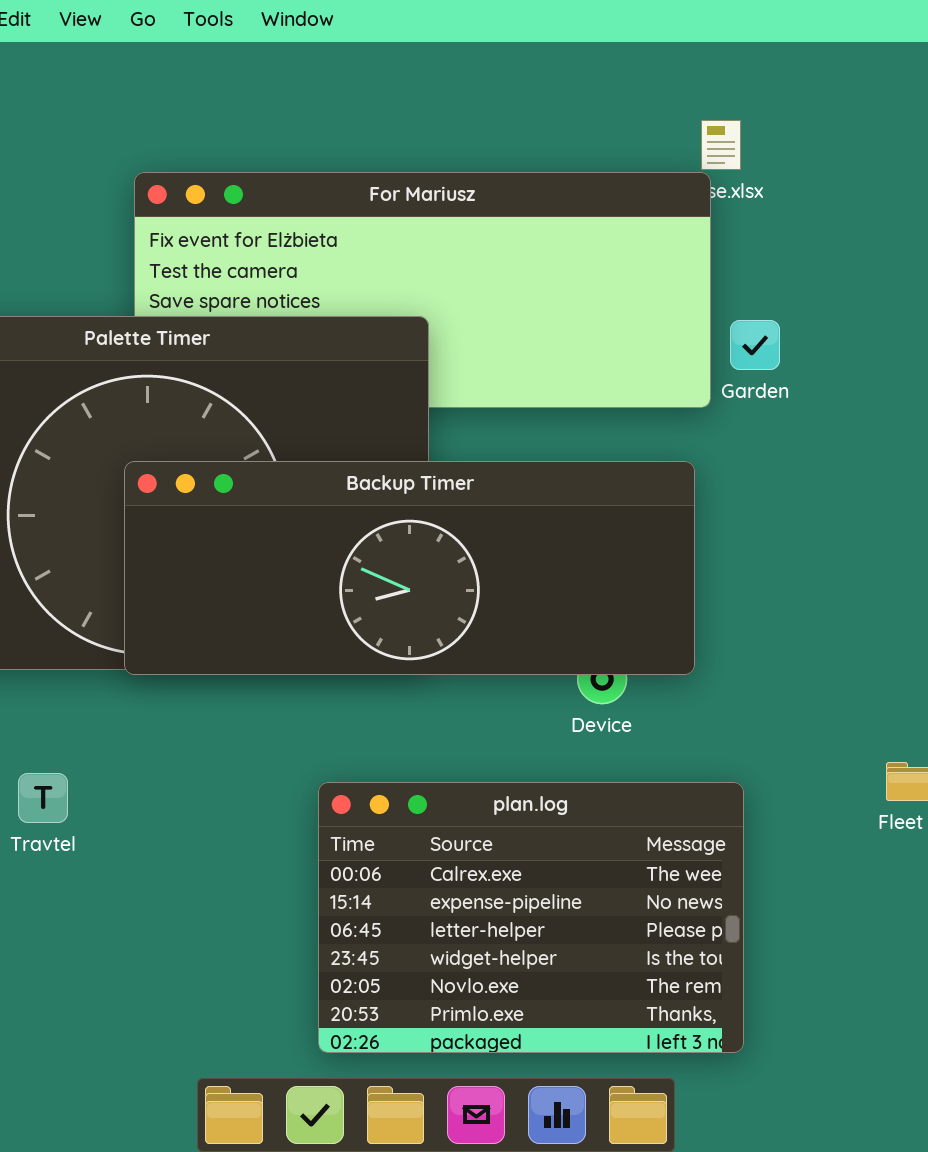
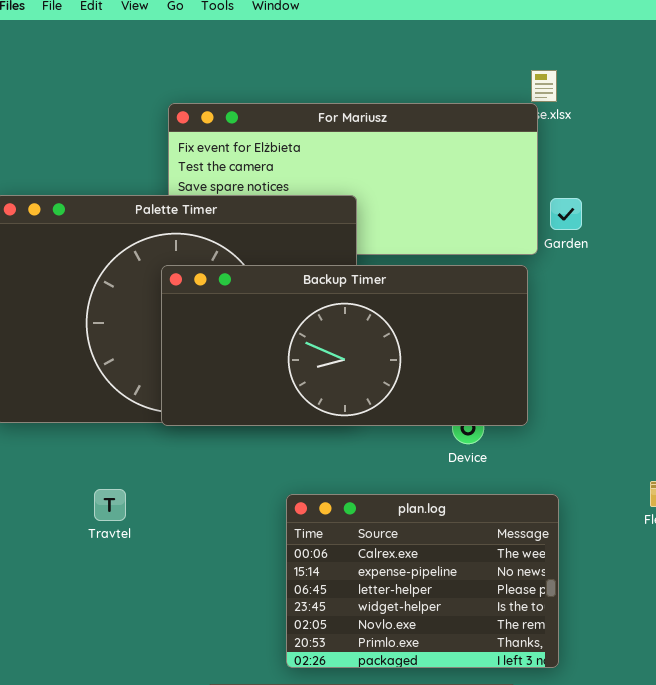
Backup Timer: [124,461,695,675] -> [161,265,528,426], resized

